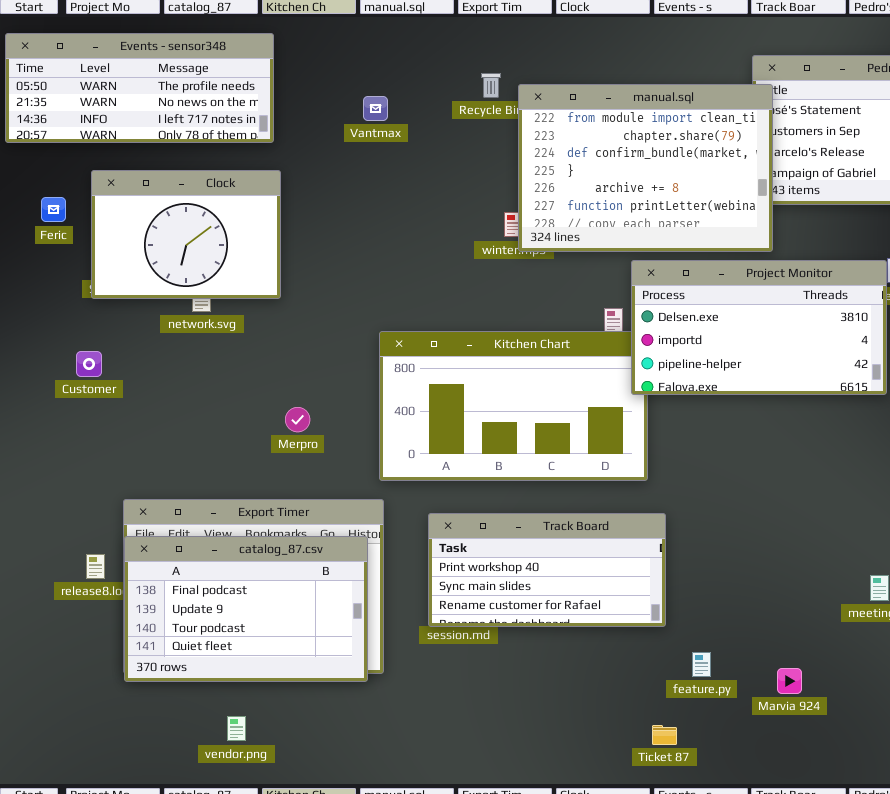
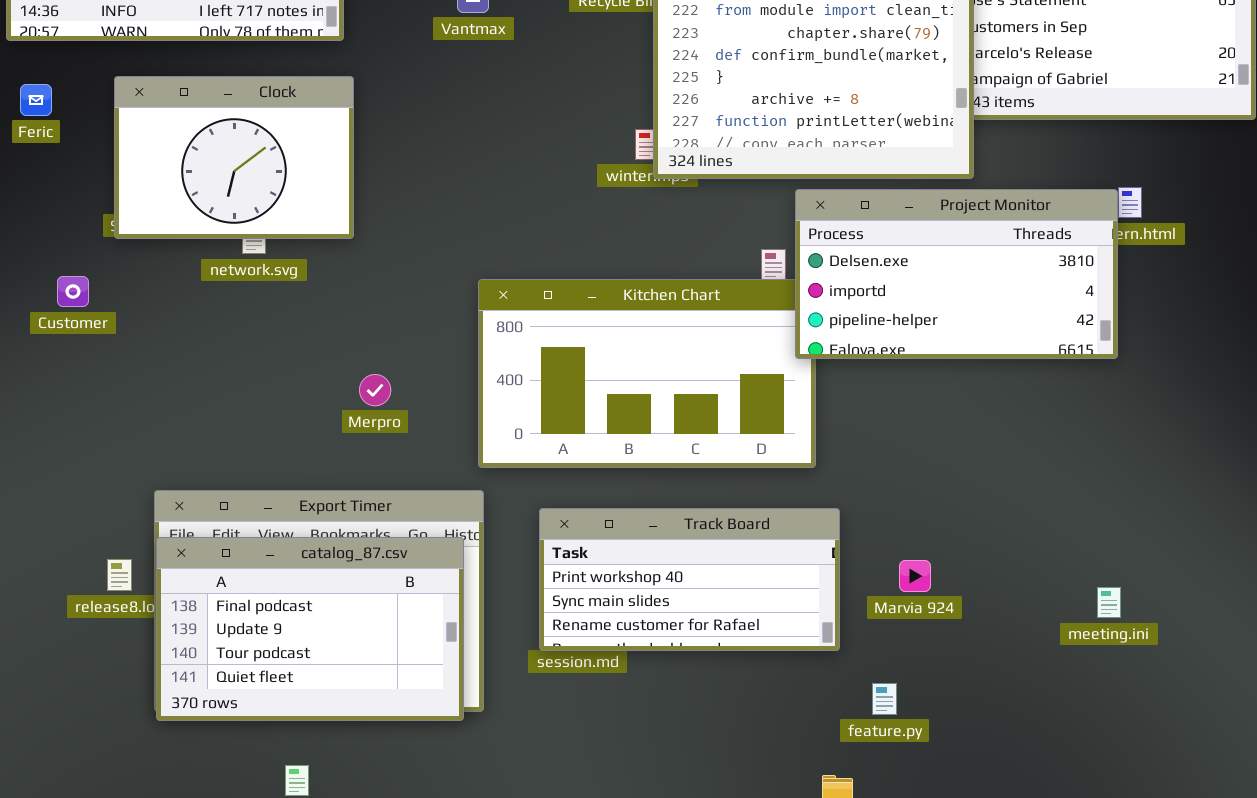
Feric: [41,197,66,222] -> [20,84,52,116], moved
Customer: [76,351,102,377] -> [57,276,89,307], moved
Marvia 924: [777,668,802,694] -> [899,560,931,592], moved

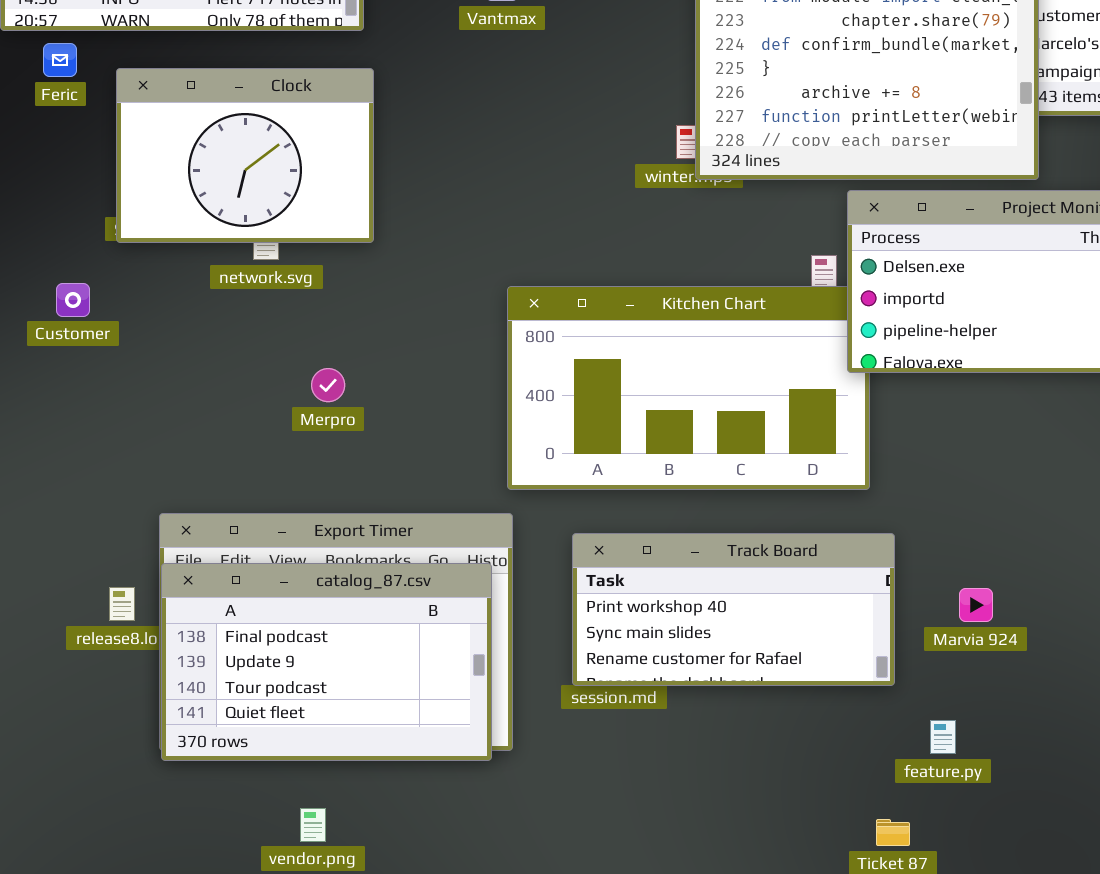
Feric: [20,84,52,116] -> [43,43,77,77], moved
Merpro: [359,374,391,406] -> [311,368,345,402], moved

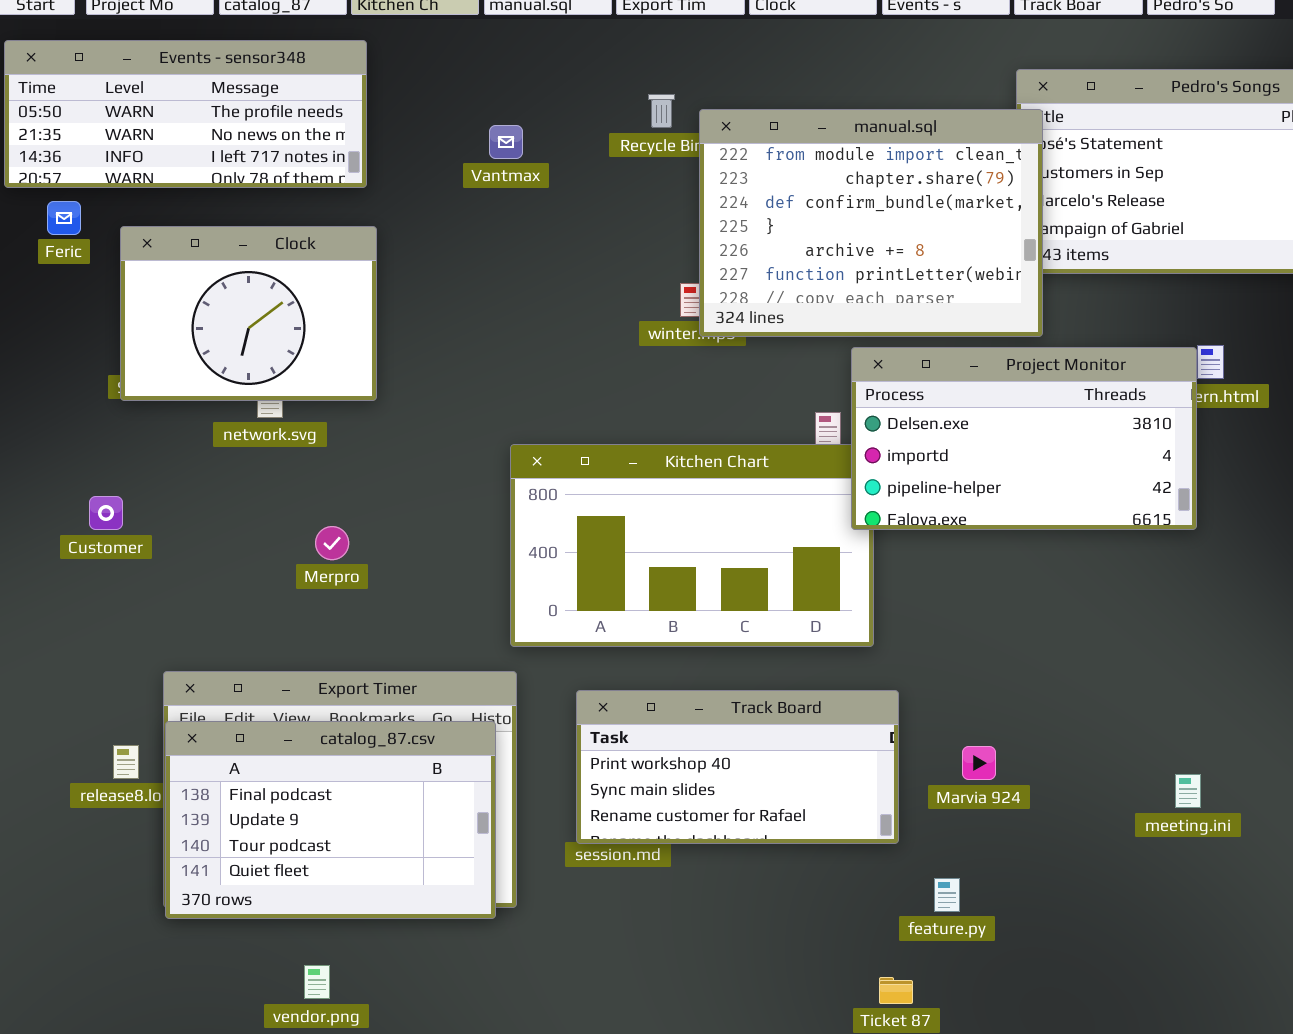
Customer: [56,283,90,317] -> [89,496,123,530], moved

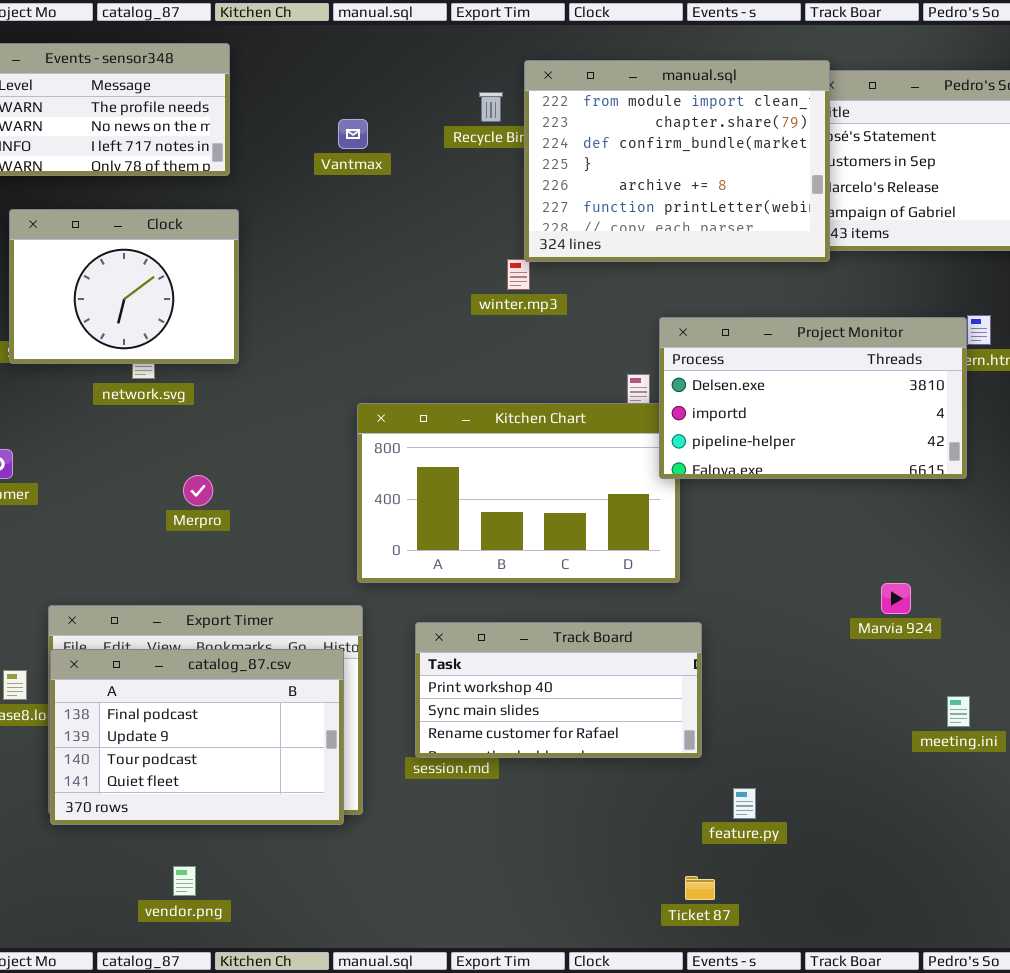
manual.sql: [699,109,1043,337] -> [524,60,830,262], moved
Marvia 924: [962,746,996,780] -> [881,583,911,614], moved

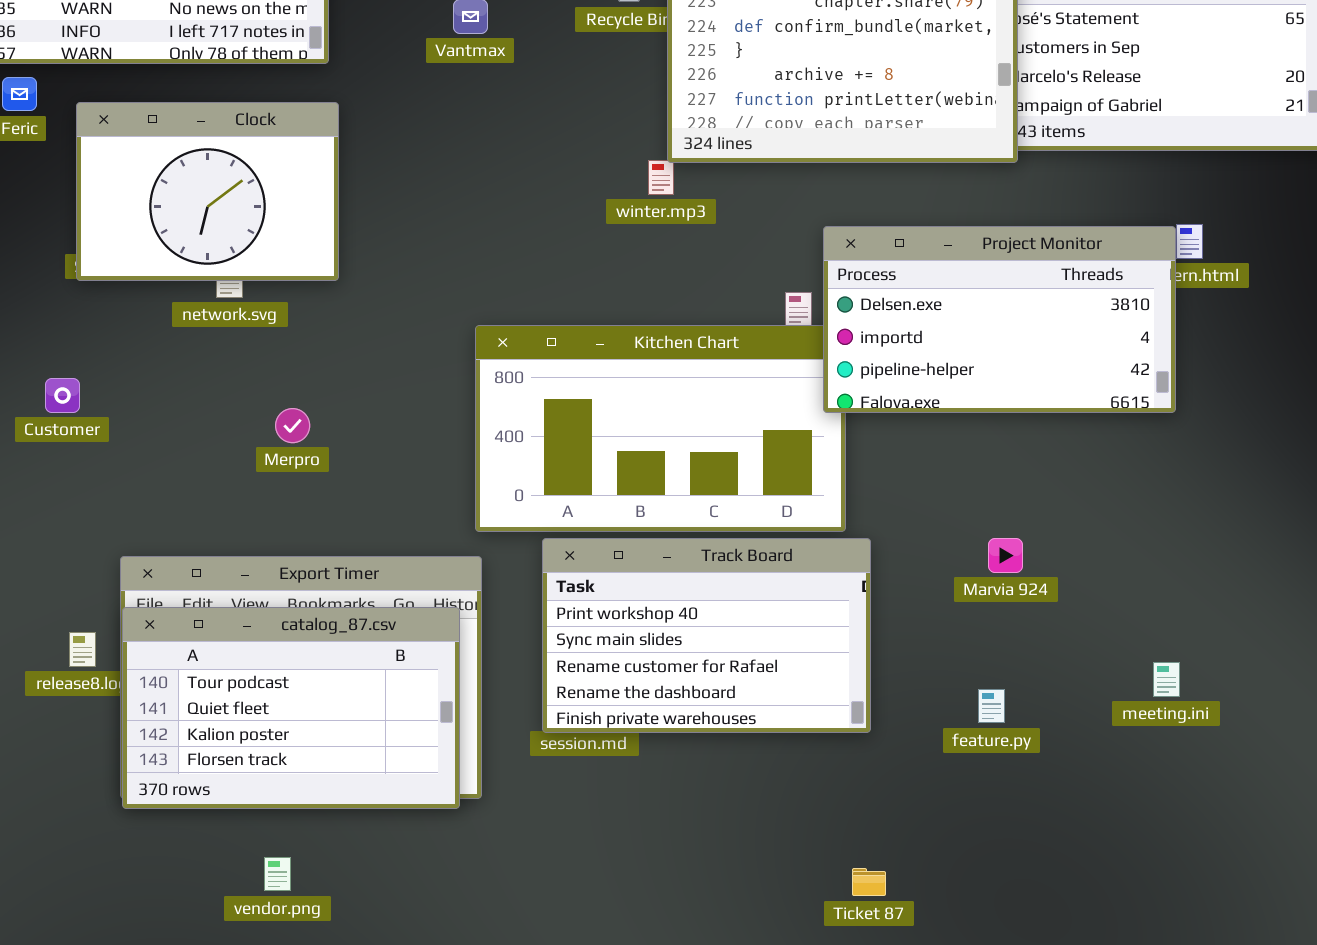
Marvia 924: [881,583,911,614] -> [988,538,1023,573], moved
Track Board: [415,622,702,758] -> [542,538,871,733], resized
catalog_87.csv: [50,649,344,825] -> [122,607,460,809], scrolled down 2 rows
feature.py: [733,788,756,819] -> [978,689,1005,723], moved

